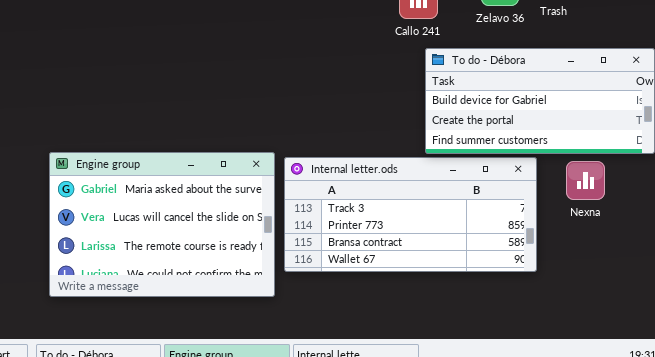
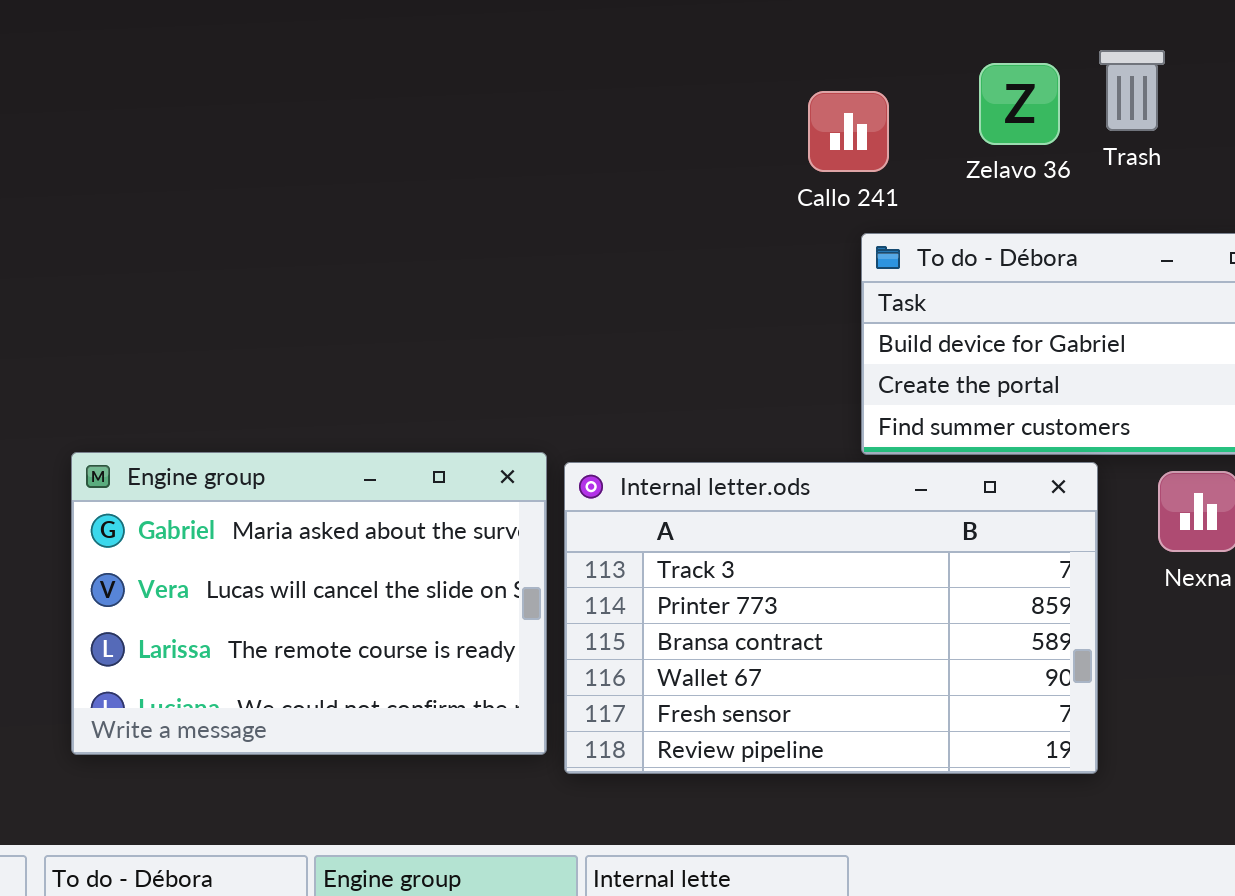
Internal letter.ods: [284,157,537,272] -> [564,462,1098,774], resized

